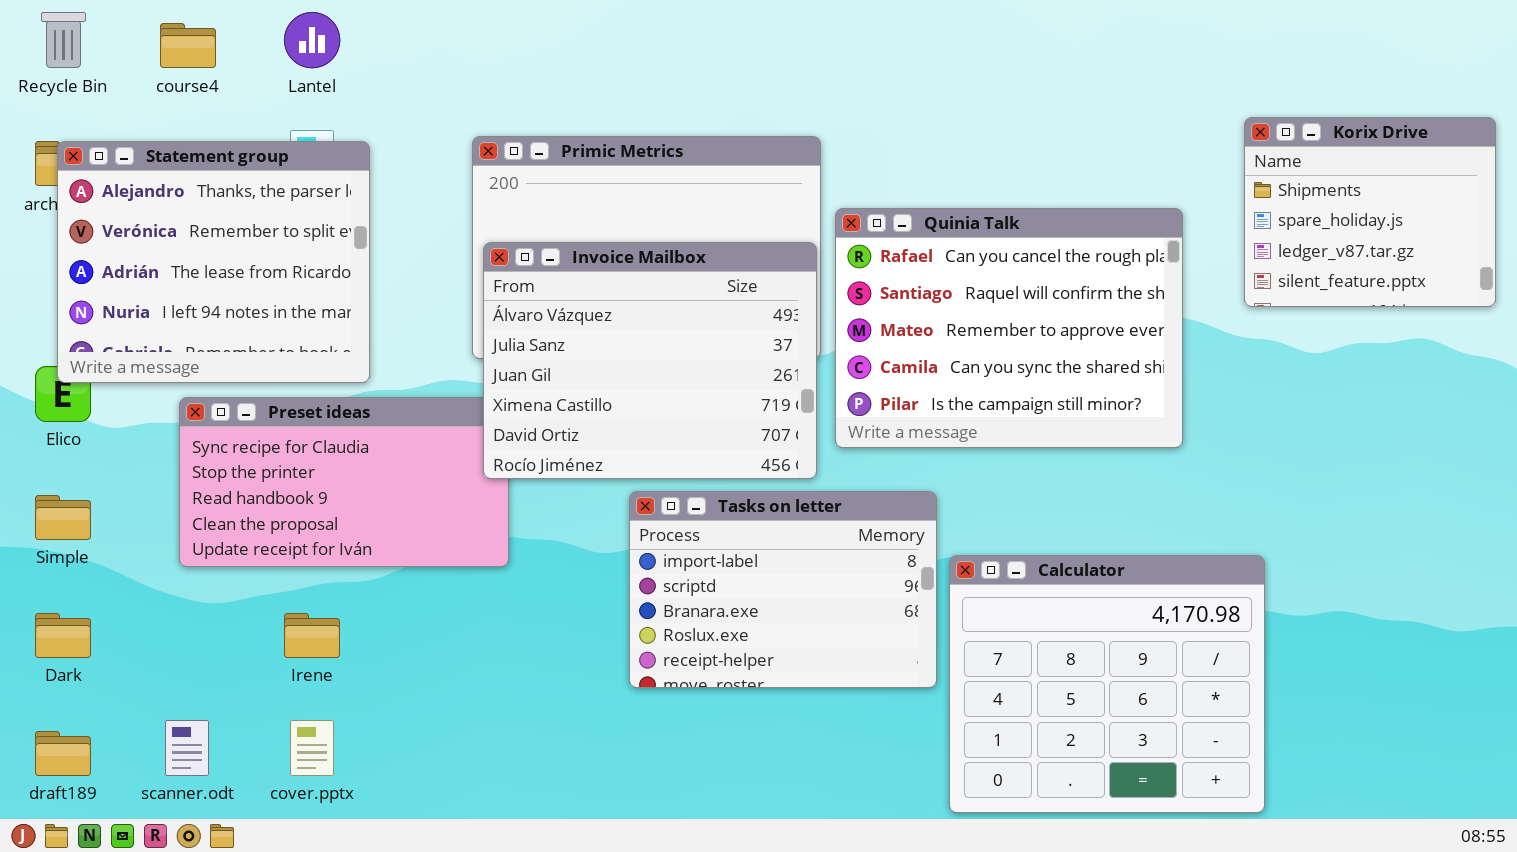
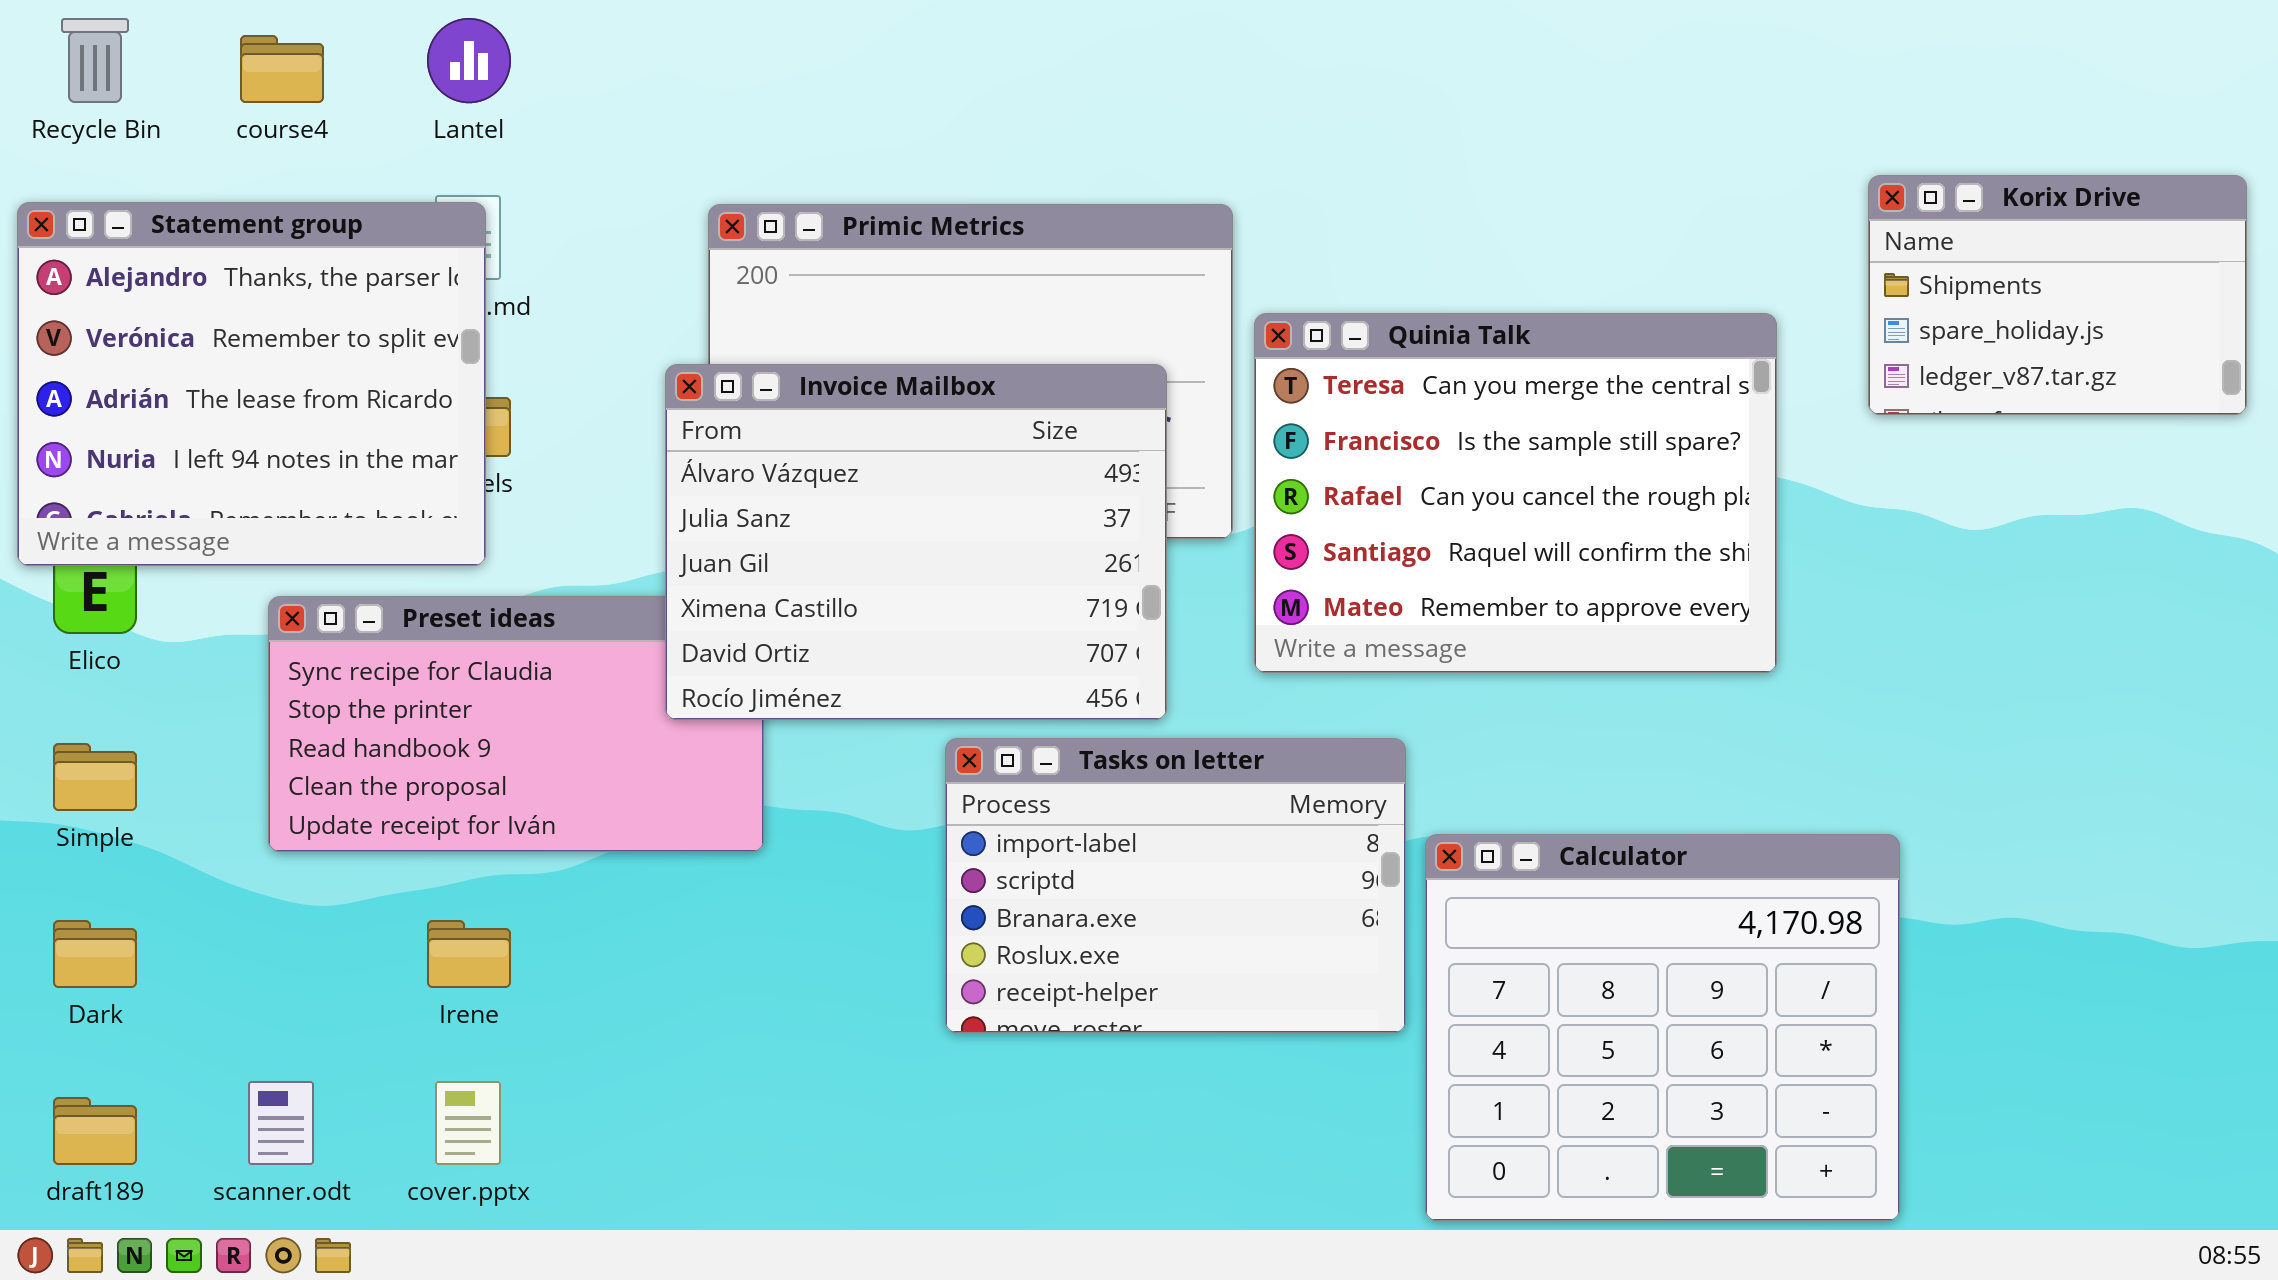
Korix Drive: [1244,117,1496,307] -> [1868,175,2247,415], resized
Statement group: [57,141,370,383] -> [17,202,486,566], moved
Quinia Talk: [835,208,1183,448] -> [1254,313,1777,673], scrolled up 2 rows
Invoice Mailbox: [483,242,817,479] -> [665,364,1167,720], moved

